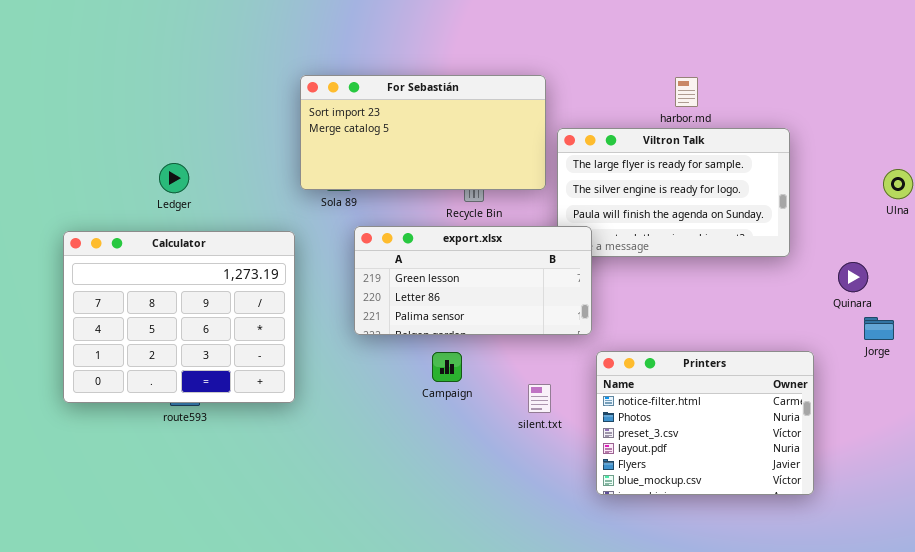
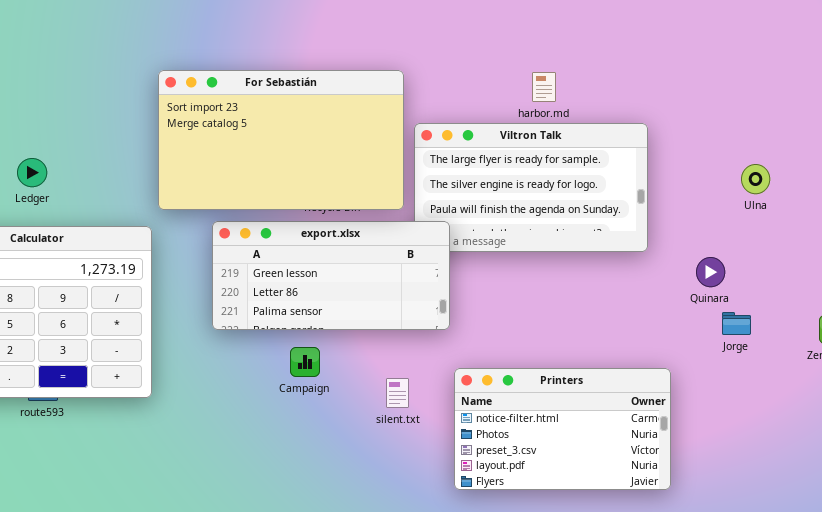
For Sebastián: [300,75,546,190] -> [158,70,404,210], resized
Printers: [596,351,814,495] -> [454,368,671,490], resized

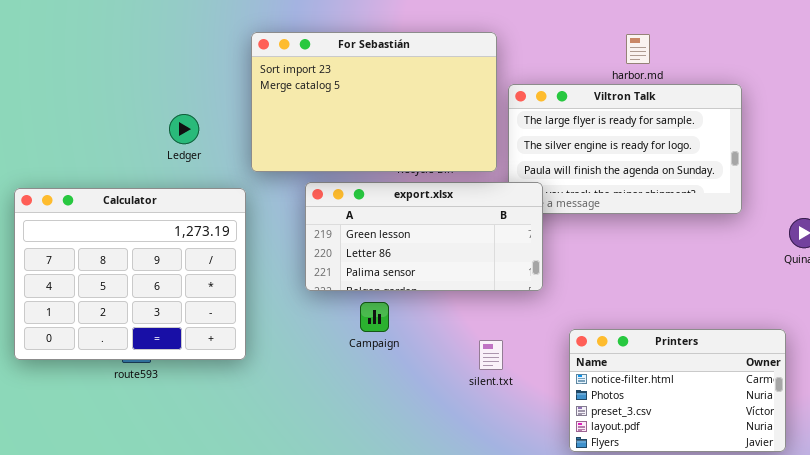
Ledger: [17,158,47,187] -> [169,114,199,144], moved
Campaign: [290,347,320,377] -> [360,302,389,332], moved
Printers: [454,368,671,490] -> [569,329,786,452], moved

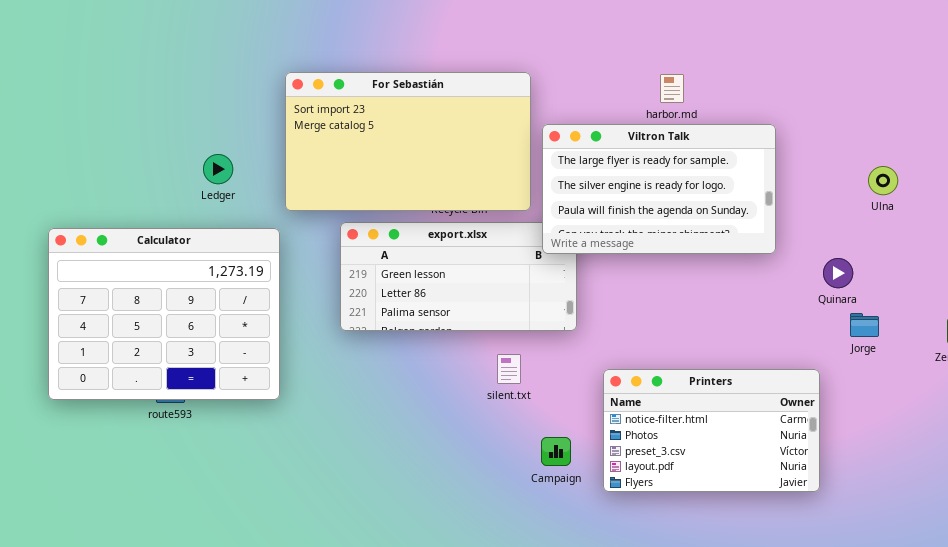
Viltron Talk: [508,84,742,214] -> [542,124,776,254], raised
Campaign: [360,302,389,332] -> [541,437,571,466], moved
silent.txt: [479,340,503,370] -> [497,354,521,384], moved

